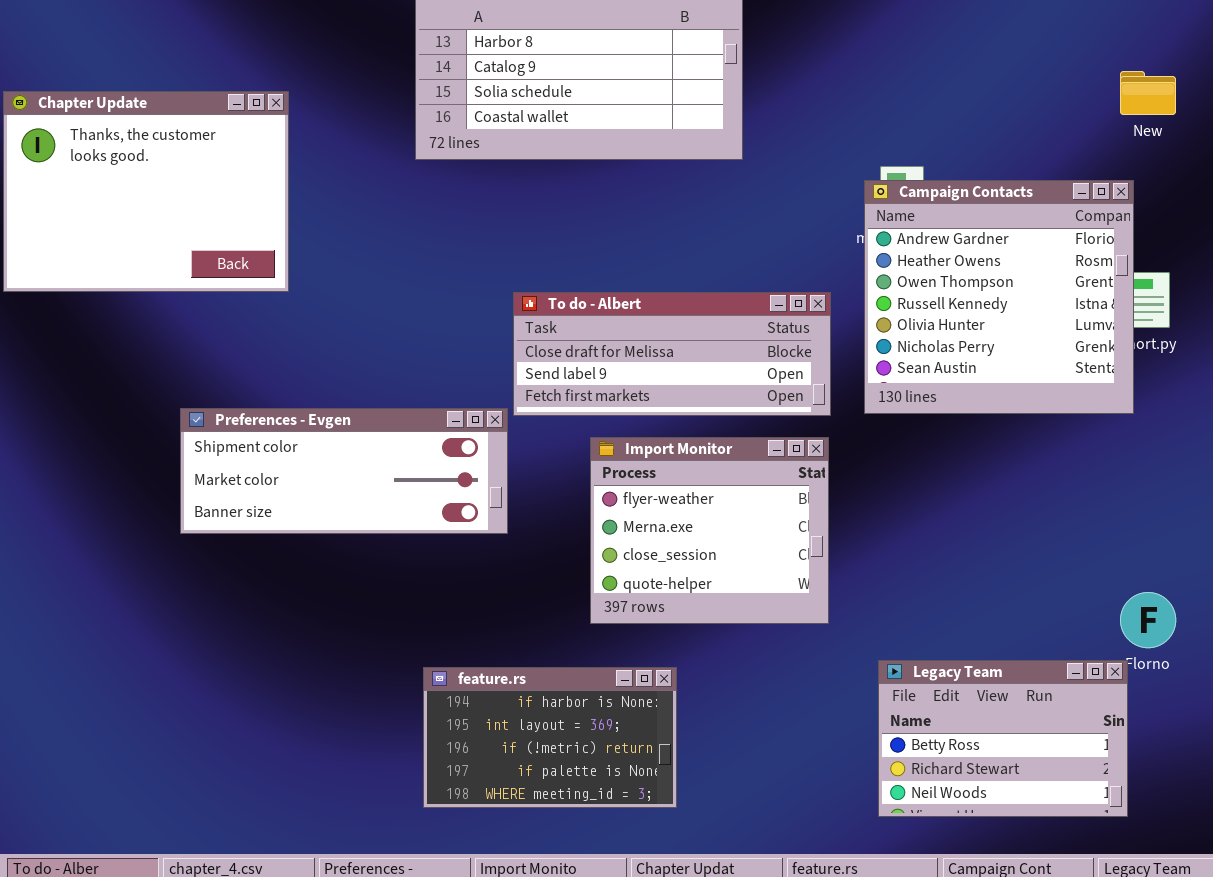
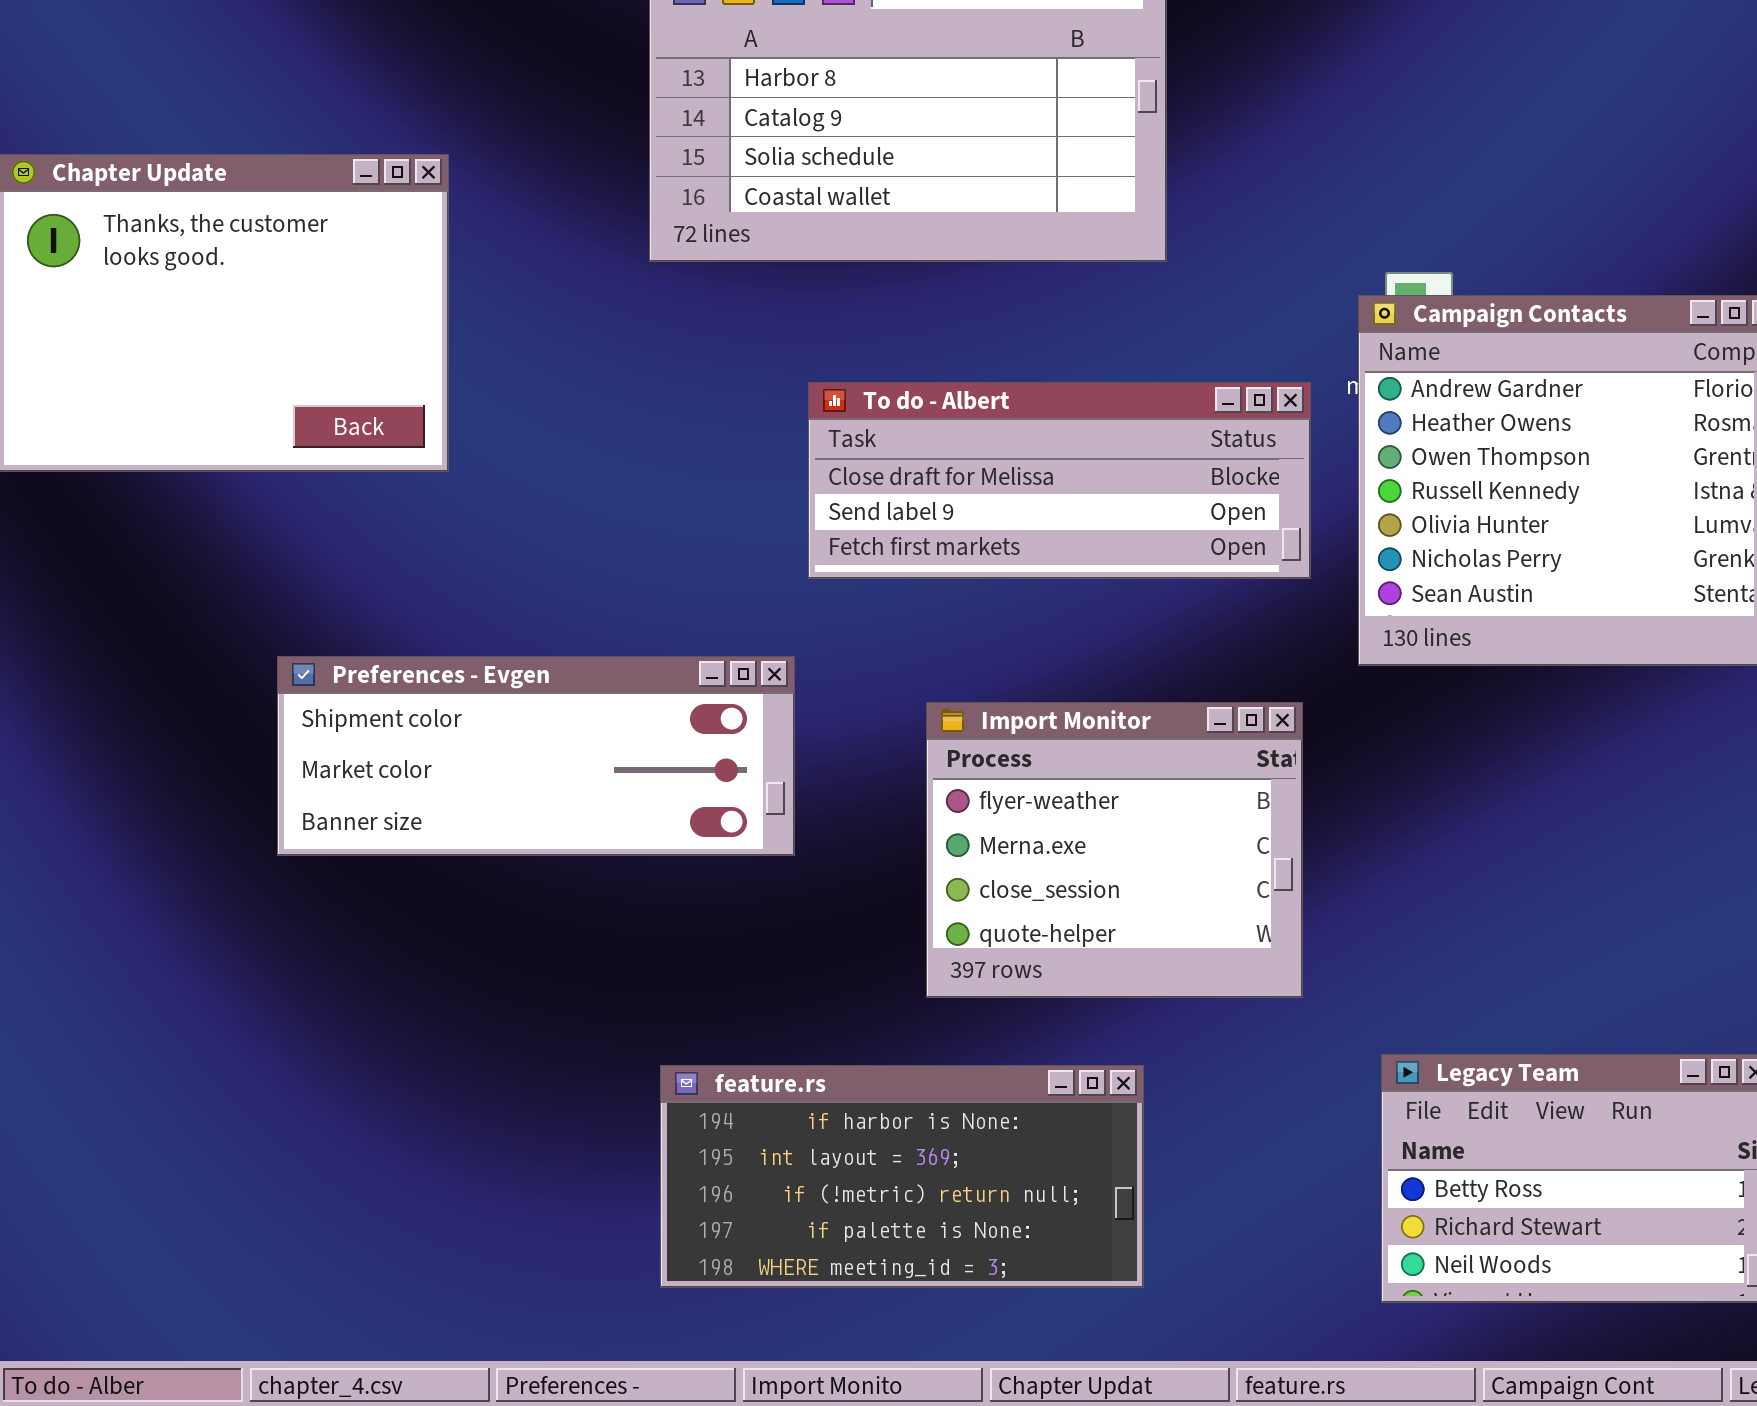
To do - Albert: [513,292,831,416] -> [808,382,1311,579], moved
feature.rs: [423,667,677,808] -> [660,1065,1144,1288], resized

